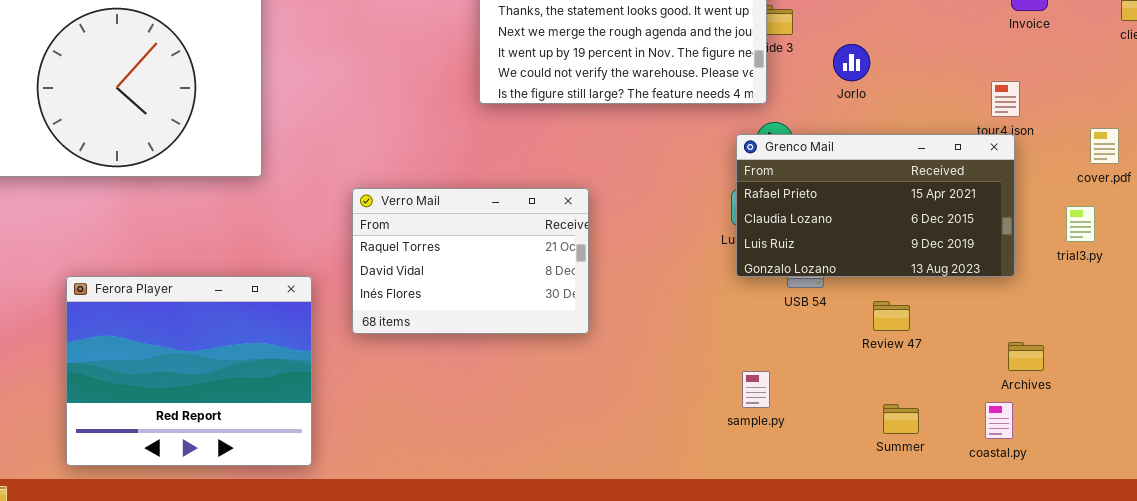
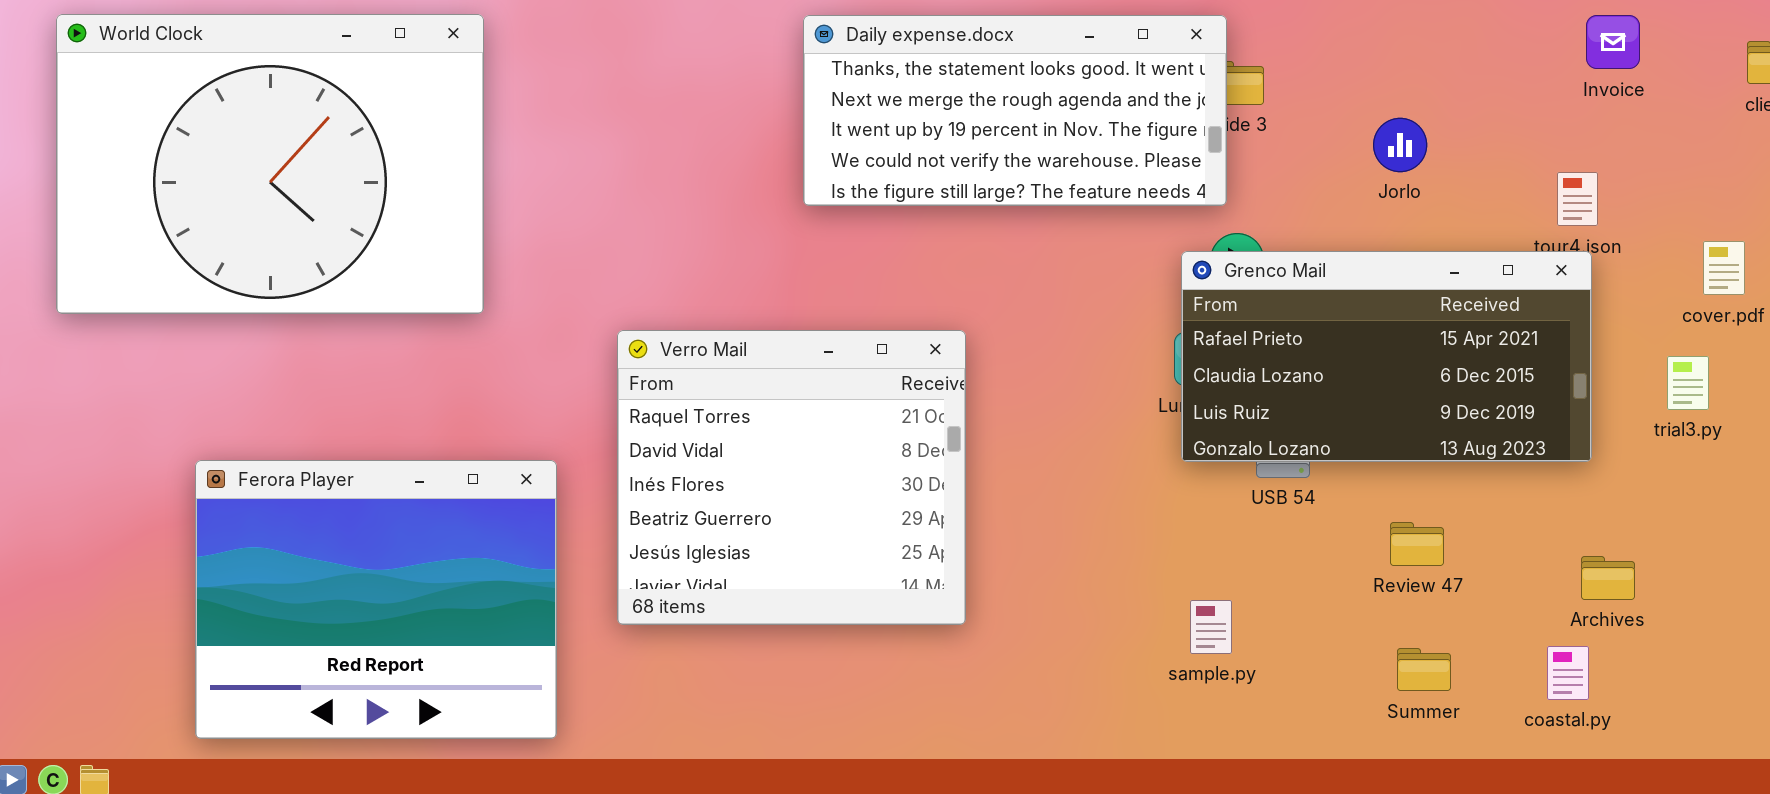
Jorlo: [833,44,870,81] -> [1373,118,1427,172], moved
Verro Mail: [352,188,589,334] -> [617,330,966,625], resized
Review 47: [873,301,910,331] -> [1390,522,1444,566], moved

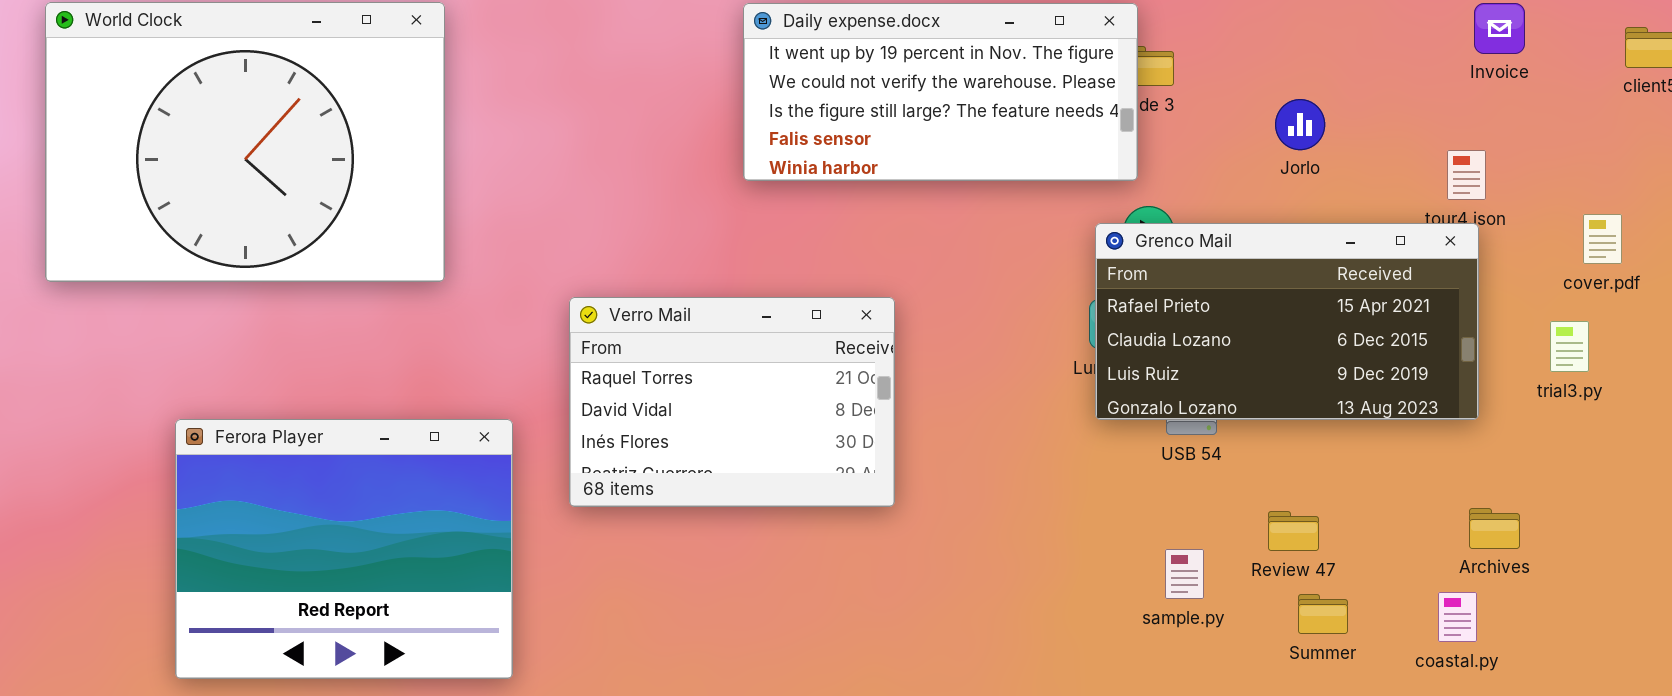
Daily expense.docx: [803,15,1227,206] -> [743,3,1138,181], scrolled down 2 rows
Verro Mail: [617,330,966,625] -> [569,297,895,507], resized
Review 47: [1390,522,1444,566] -> [1268,511,1319,551], moved
sample.py: [1190,600,1232,654] -> [1165,549,1204,599], moved

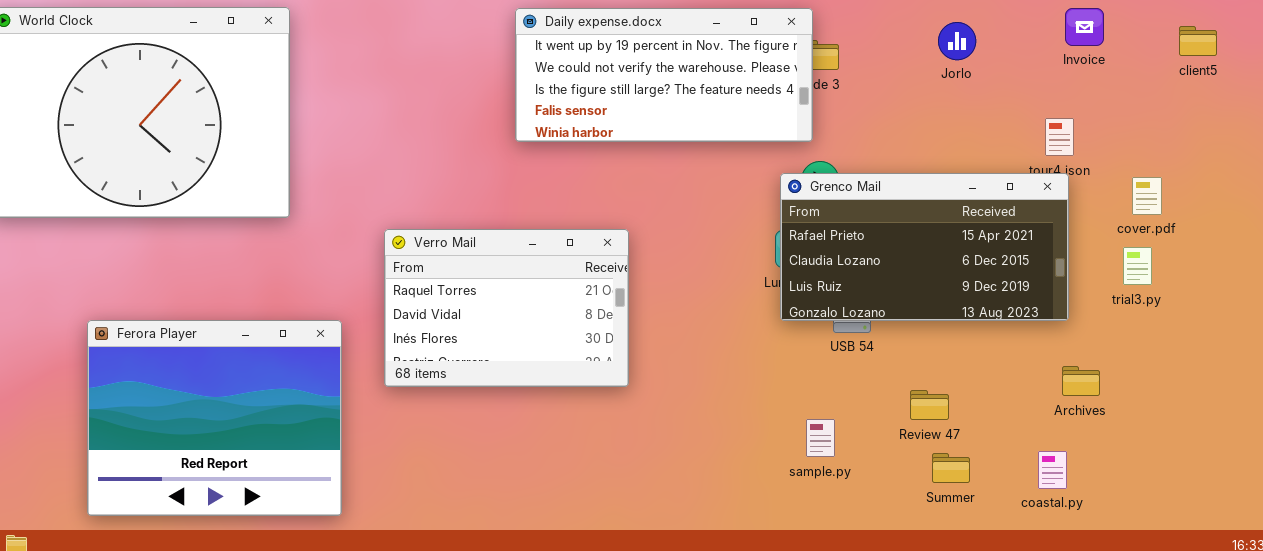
Jorlo: [1275,99,1325,150] -> [938,22,976,60], moved
cover.pdf: [1583,214,1622,264] -> [1132,177,1162,215], moved
Archives: [1469,508,1520,549] -> [1062,366,1100,396], moved
sample.py: [1165,549,1204,599] -> [806,419,835,457], moved

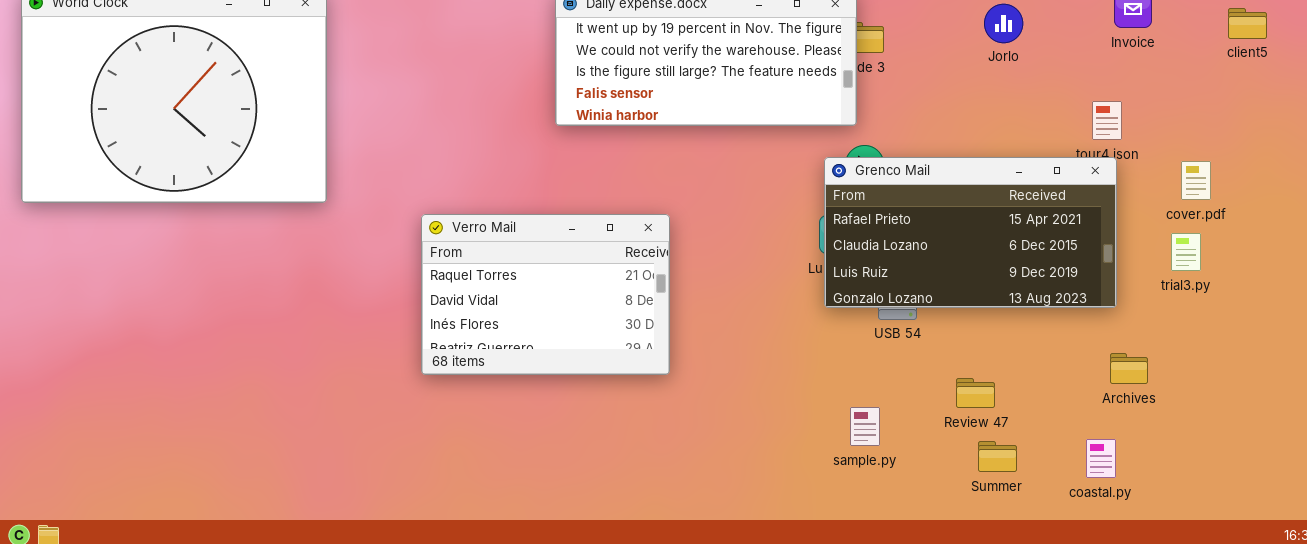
Ferora Player: [87,320,342,516] -> none, closed

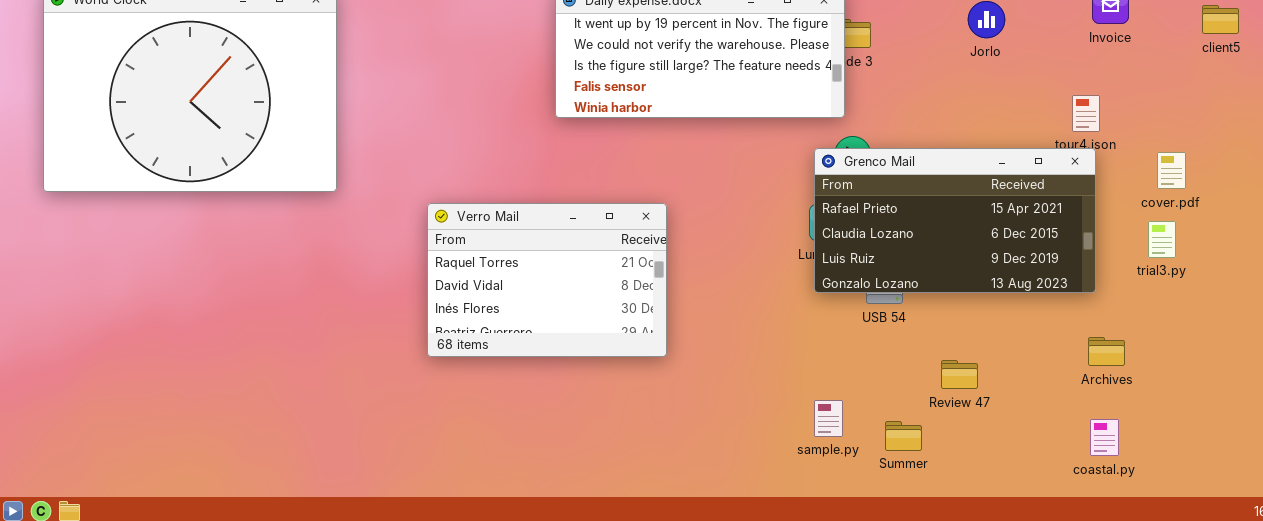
sample.py: [850,407,880,446] -> [814,400,843,437], moved
coastal.py: [1086,439,1116,478] -> [1090,419,1119,456], moved
Summer: [978,441,1017,472] -> [885,421,922,451], moved

